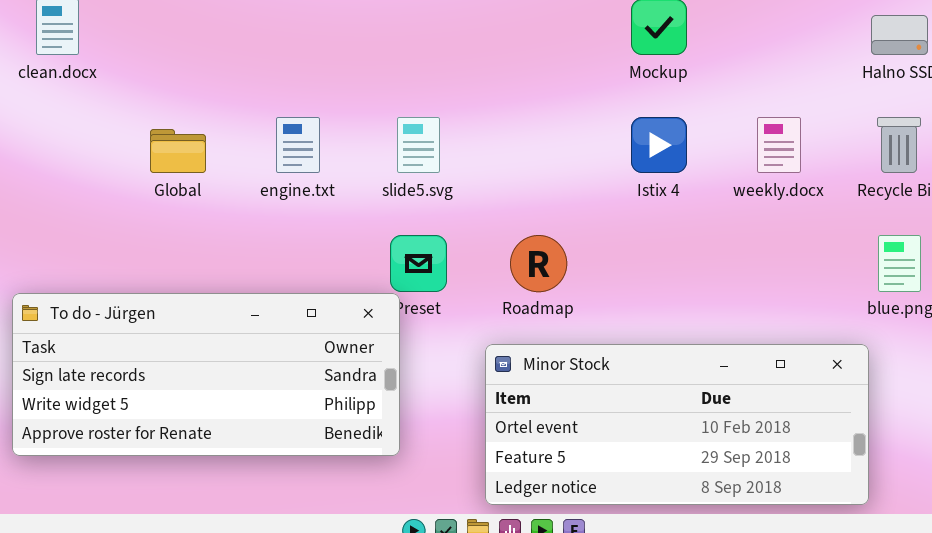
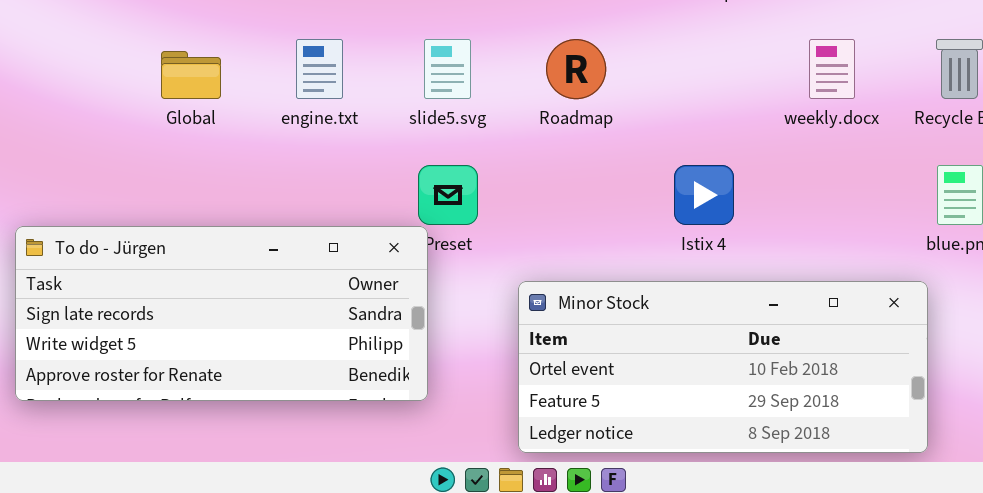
Istix 4: [631,117,687,173] -> [674,165,734,225], moved
Roadmap: [510,235,567,292] -> [546,39,606,99], moved

